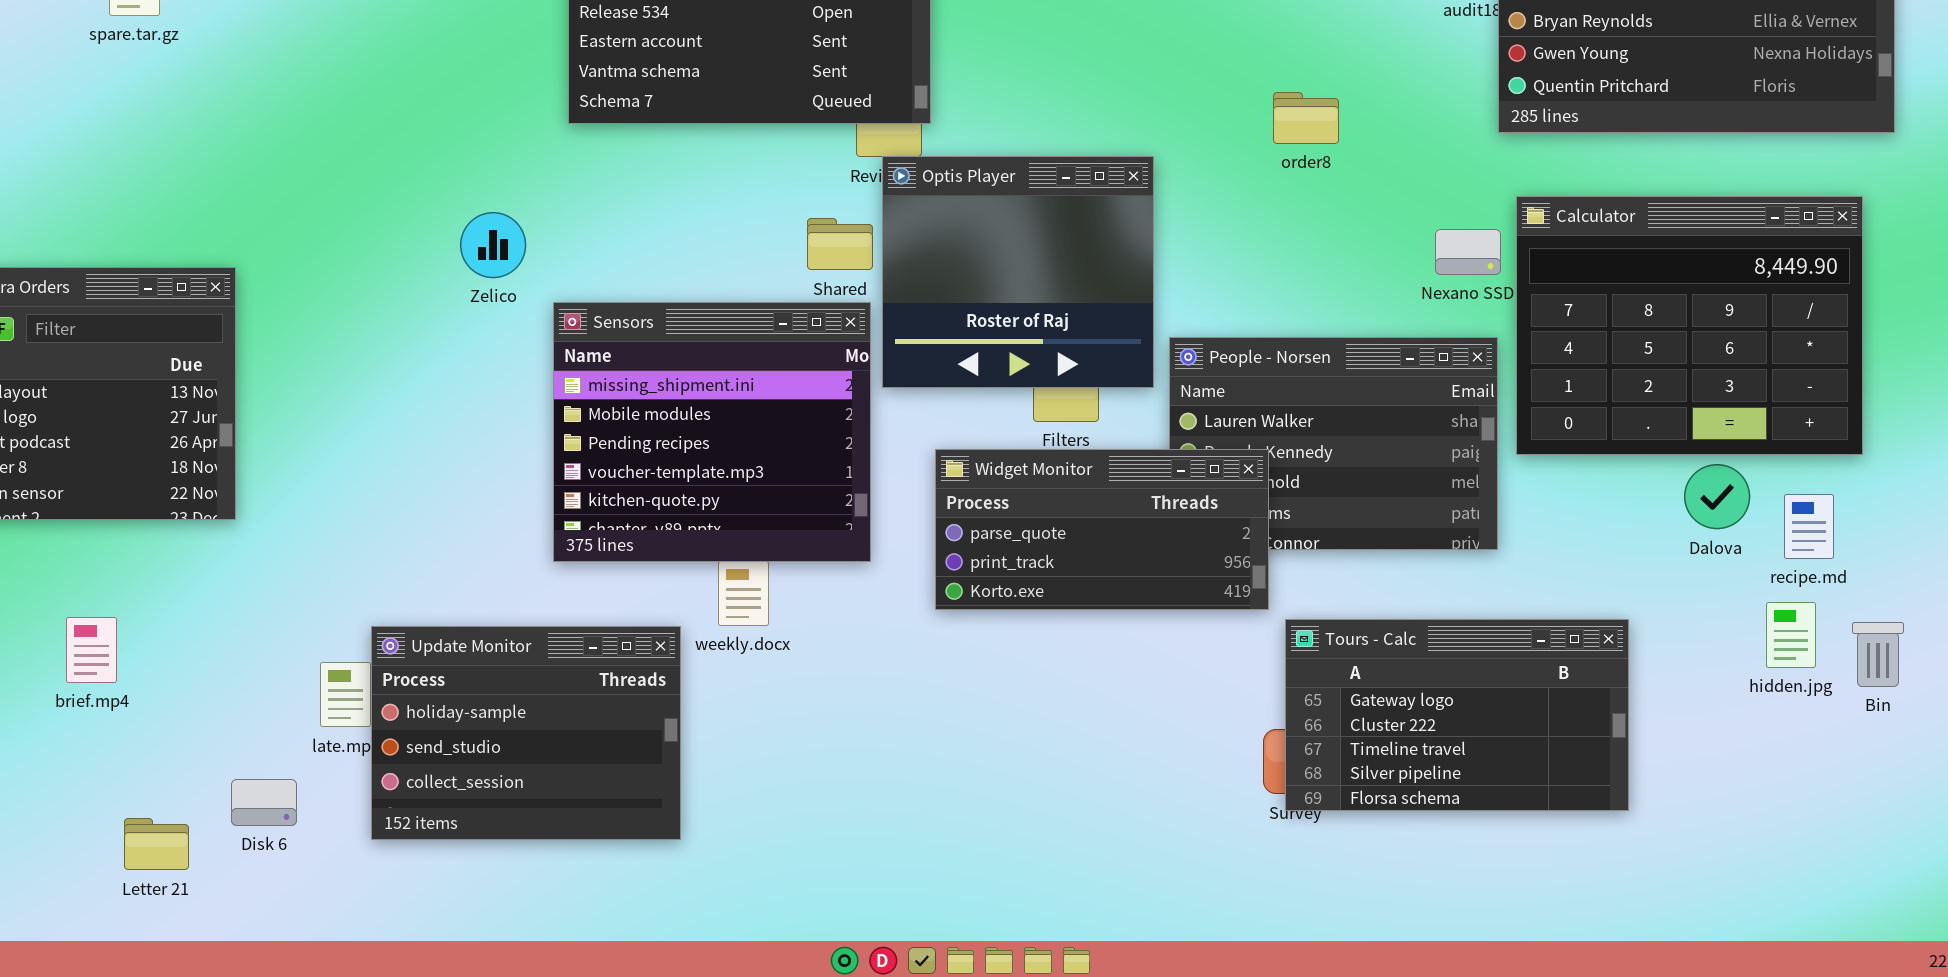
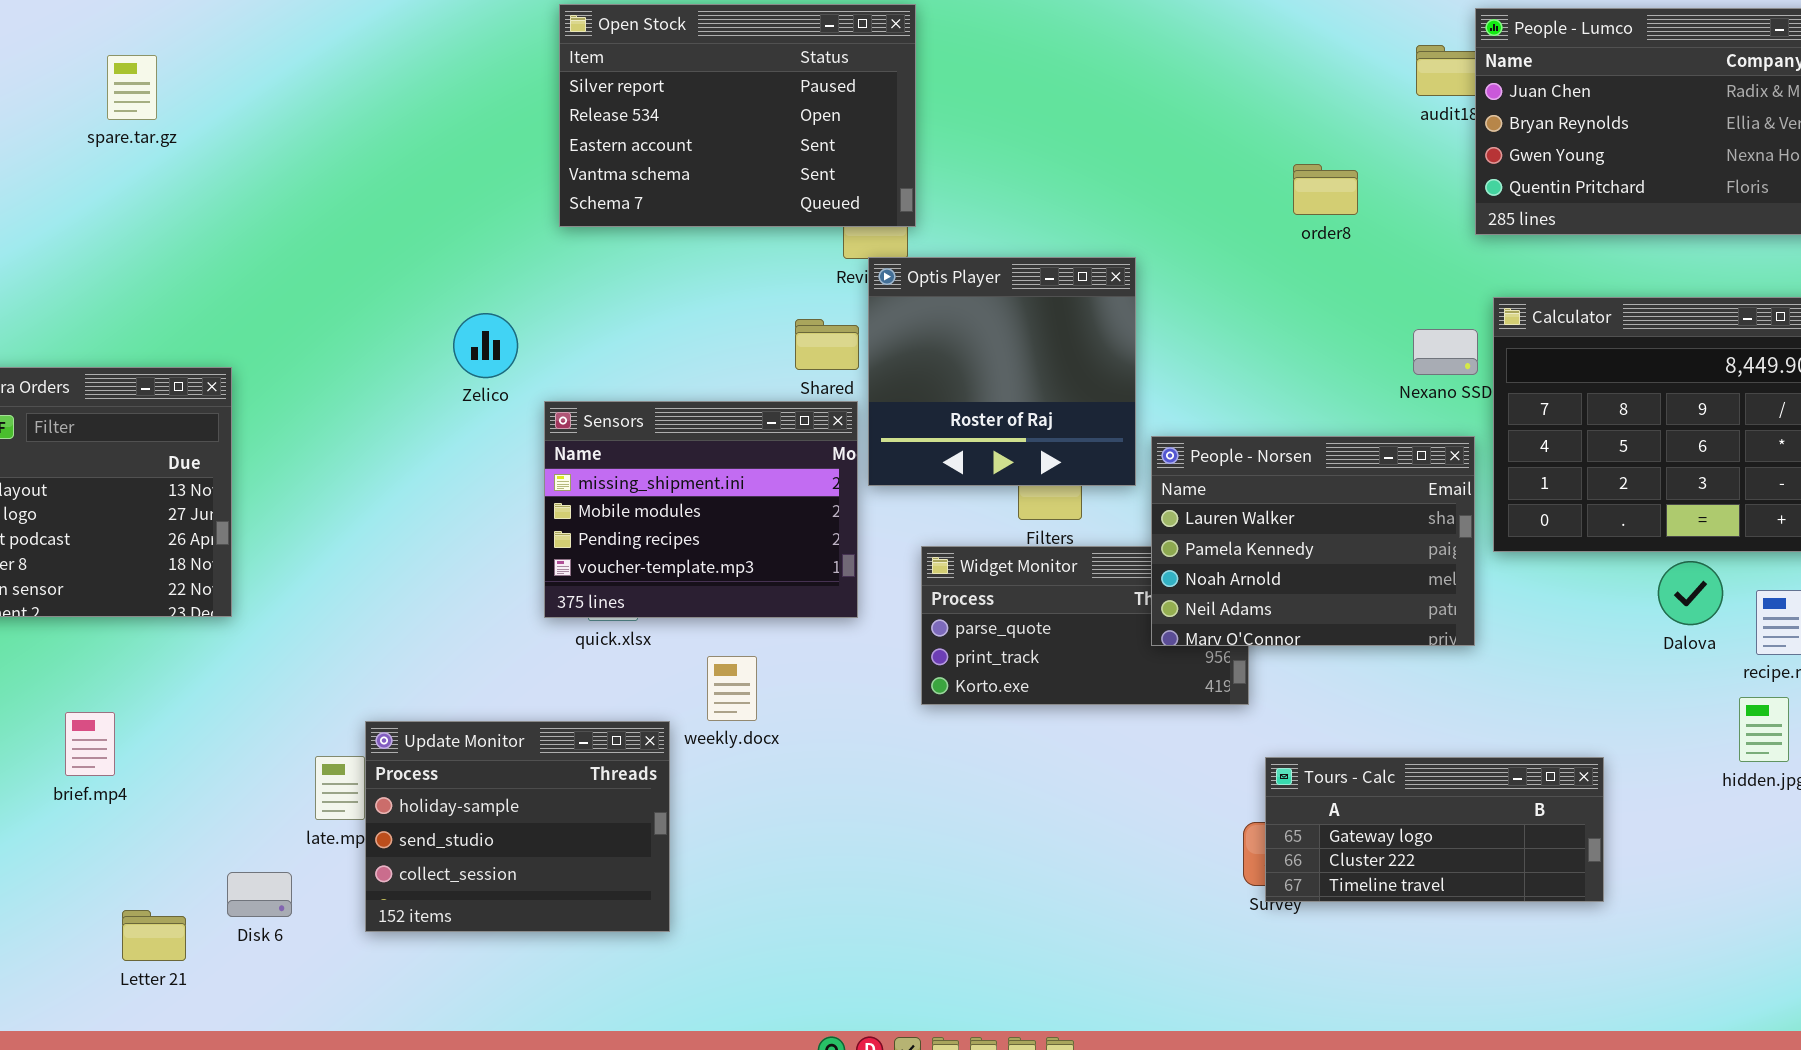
order8: [1273,92,1339,144] -> [1293,164,1358,215], moved
Sensors: [553,302,871,562] -> [544,401,858,618], resized
People - Norsen: [1169,337,1498,550] -> [1151,436,1475,646], raised
Tours - Calc: [1285,619,1629,811] -> [1265,757,1604,902], resized

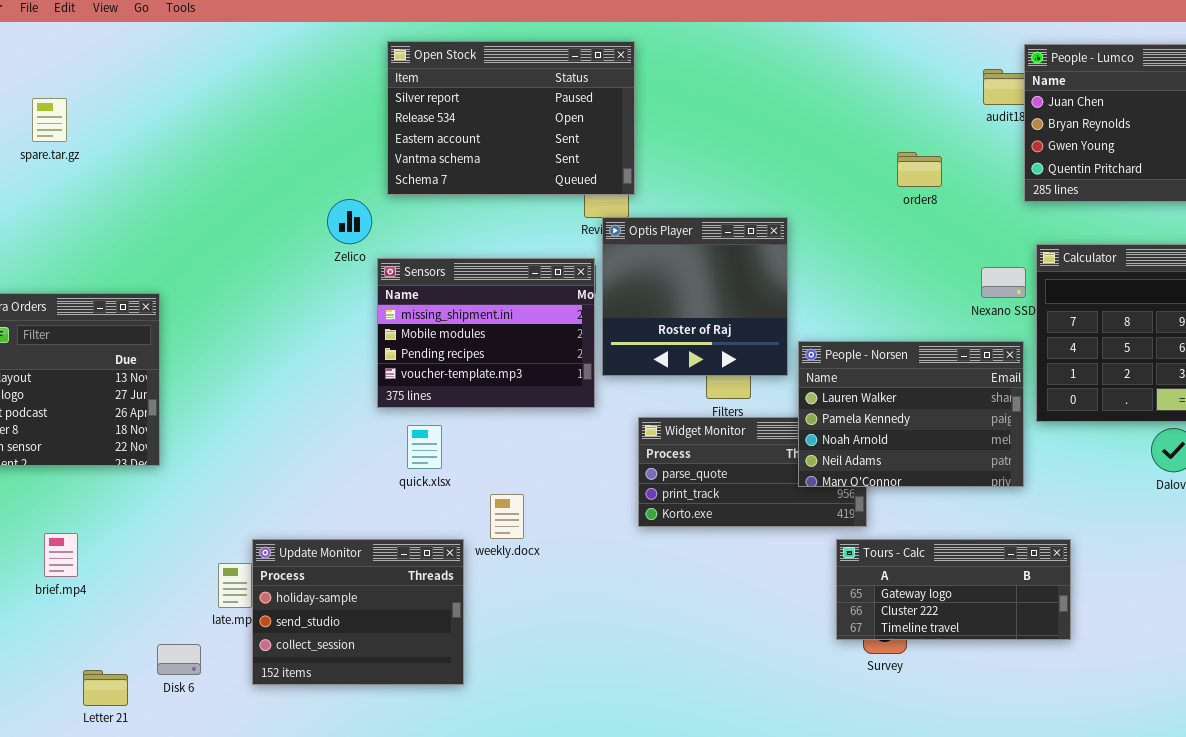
spare.tar.gz: [107,55,157,120] -> [32,98,67,142], moved
Zelico: [453,313,518,378] -> [327,199,372,244], moved
Sensors: [544,401,858,618] -> [377,258,595,408], moved
Tours - Calc: [1265,757,1604,902] -> [836,539,1071,640], moved

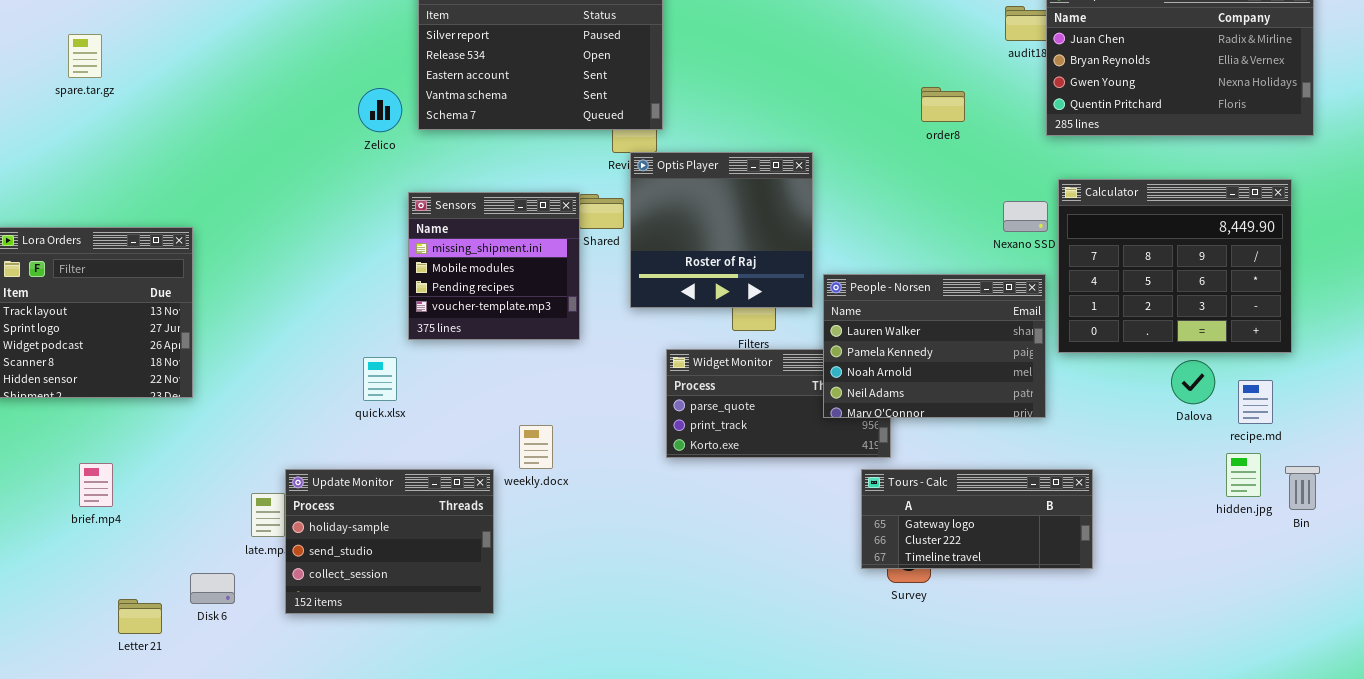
Zelico: [327,199,372,244] -> [358,88,402,132], moved
Sensors: [377,258,595,408] -> [408,192,580,340], resized
quick.xlsx: [407,425,442,469] -> [363,357,397,401], moved

